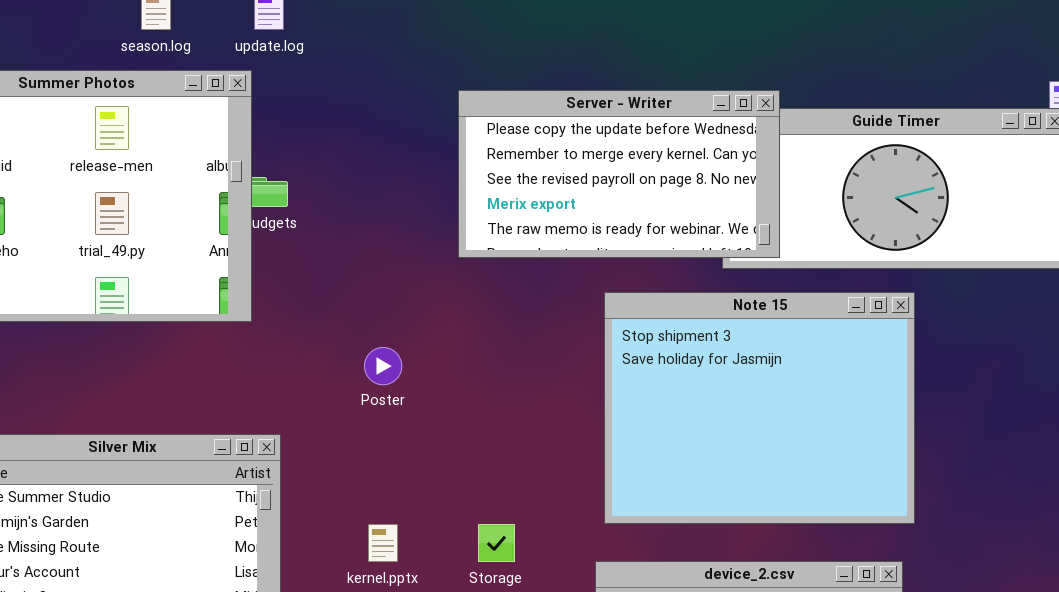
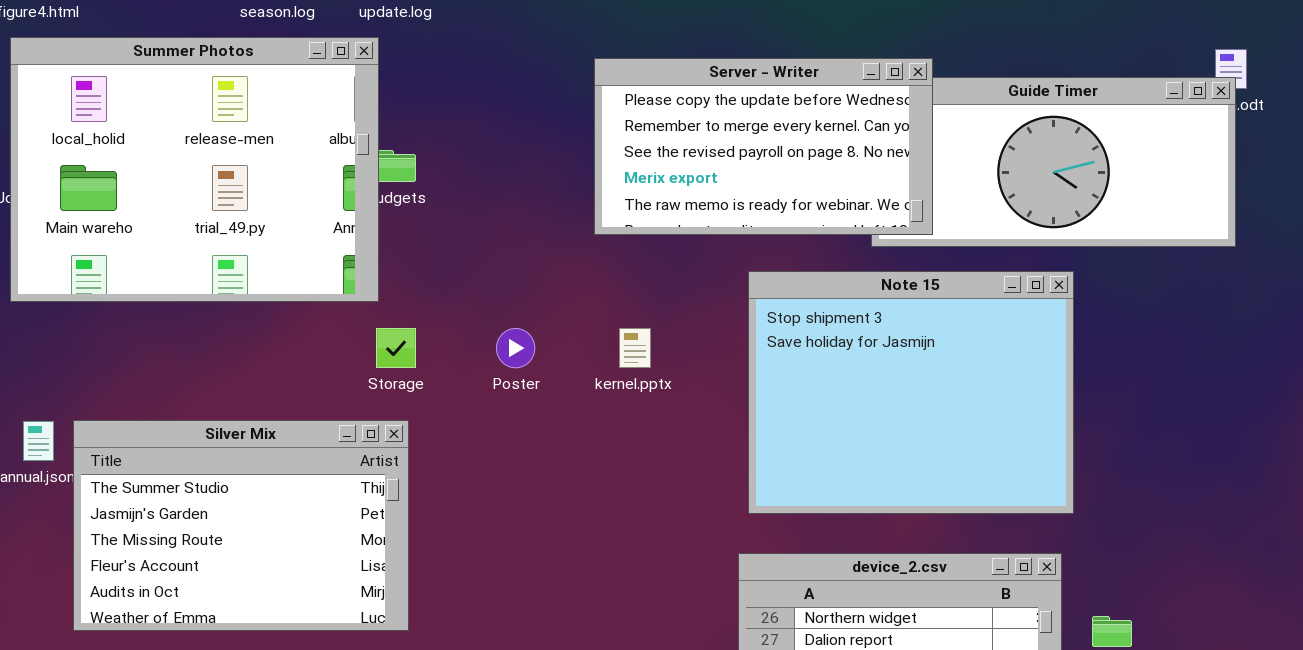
kernel.pptx: [368,524,398,562] -> [619,328,651,368], moved
Storage: [478,524,515,562] -> [376,328,416,368], moved

